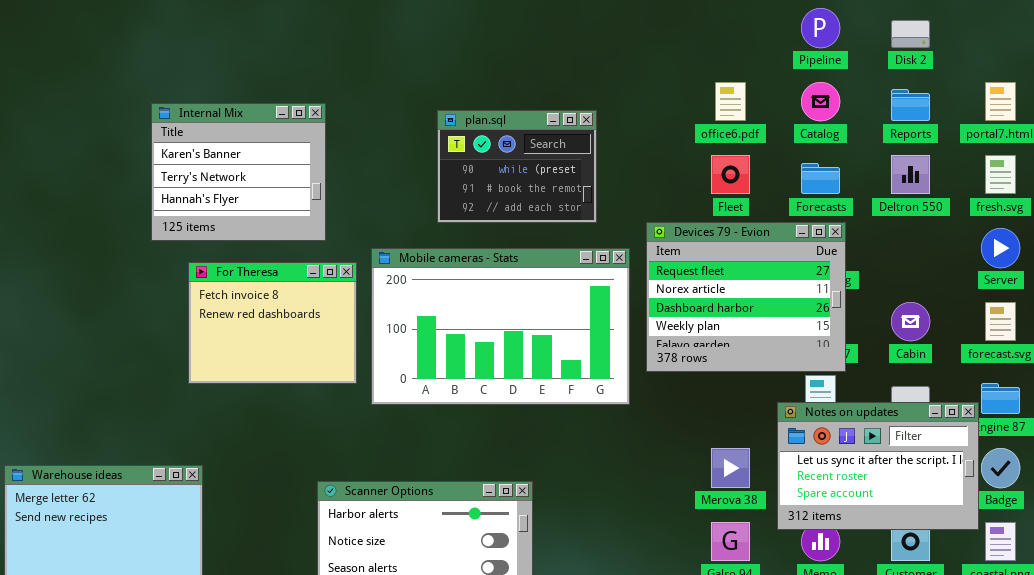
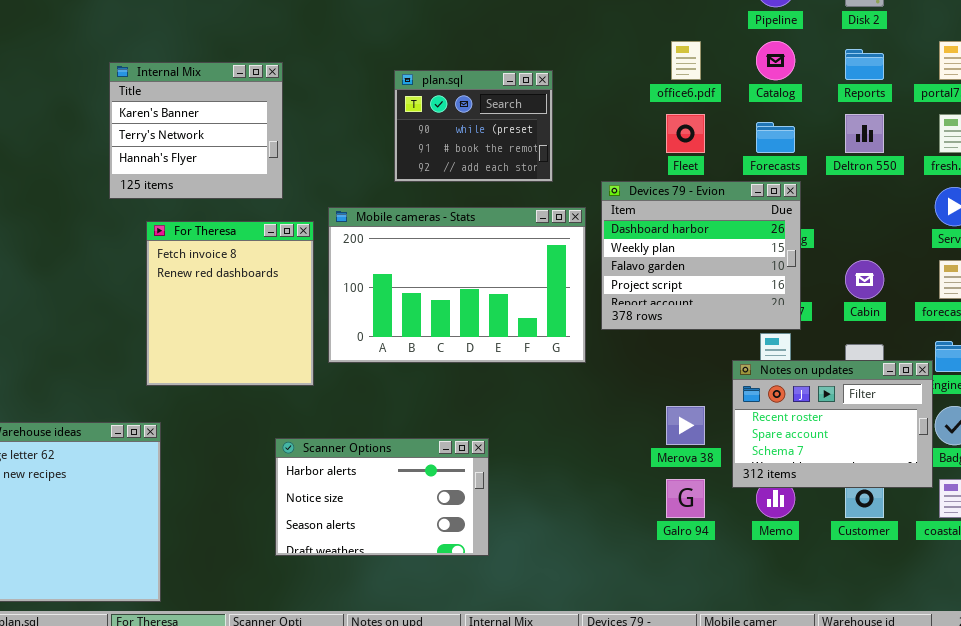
Devices 79 - Evion: [646,222,846,372] -> [601,181,801,330], scrolled down 2 rows
For Theresa: [188,262,357,384] -> [146,221,314,386], resized
Notes on updates: [777,402,979,530] -> [732,360,933,488], scrolled down 1 row

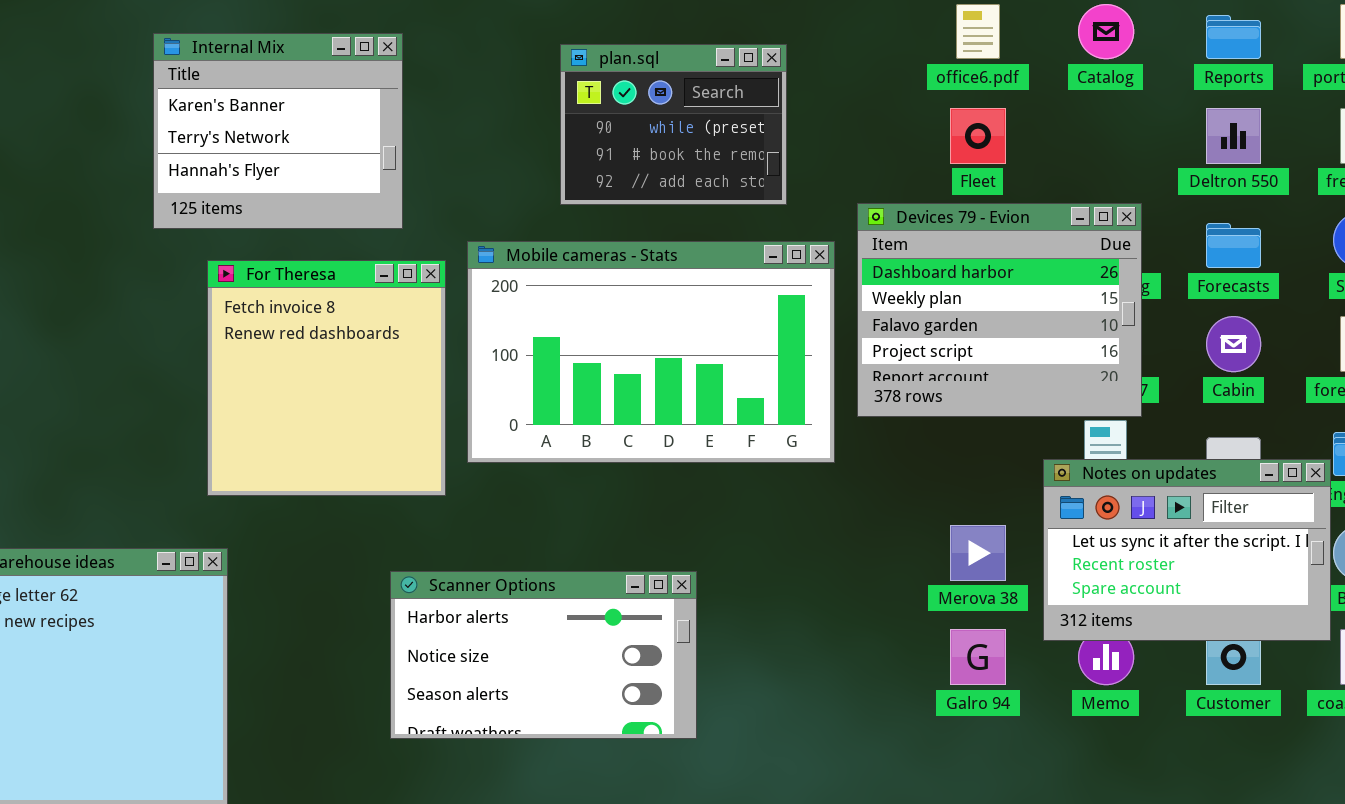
Forecasts: [756,122,795,153] -> [1206,223,1261,268], moved
Notes on updates: [732,360,933,488] -> [1043,459,1331,641], scrolled up 1 row

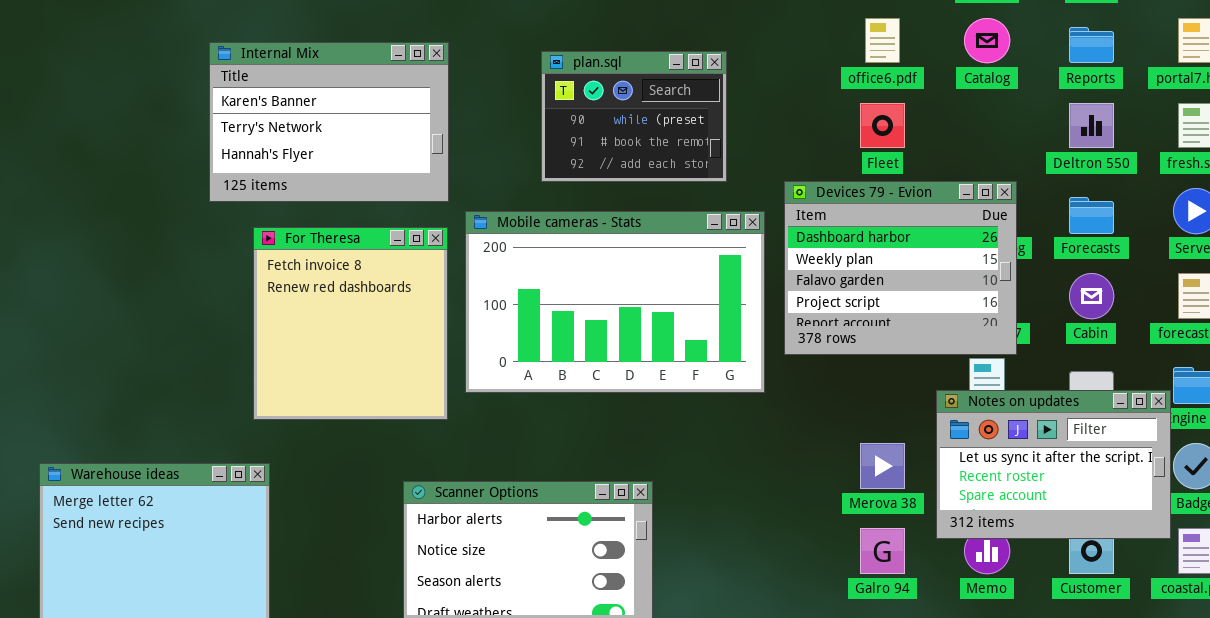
Internal Mix: [153,33,403,229] -> [209,42,449,202], resized

